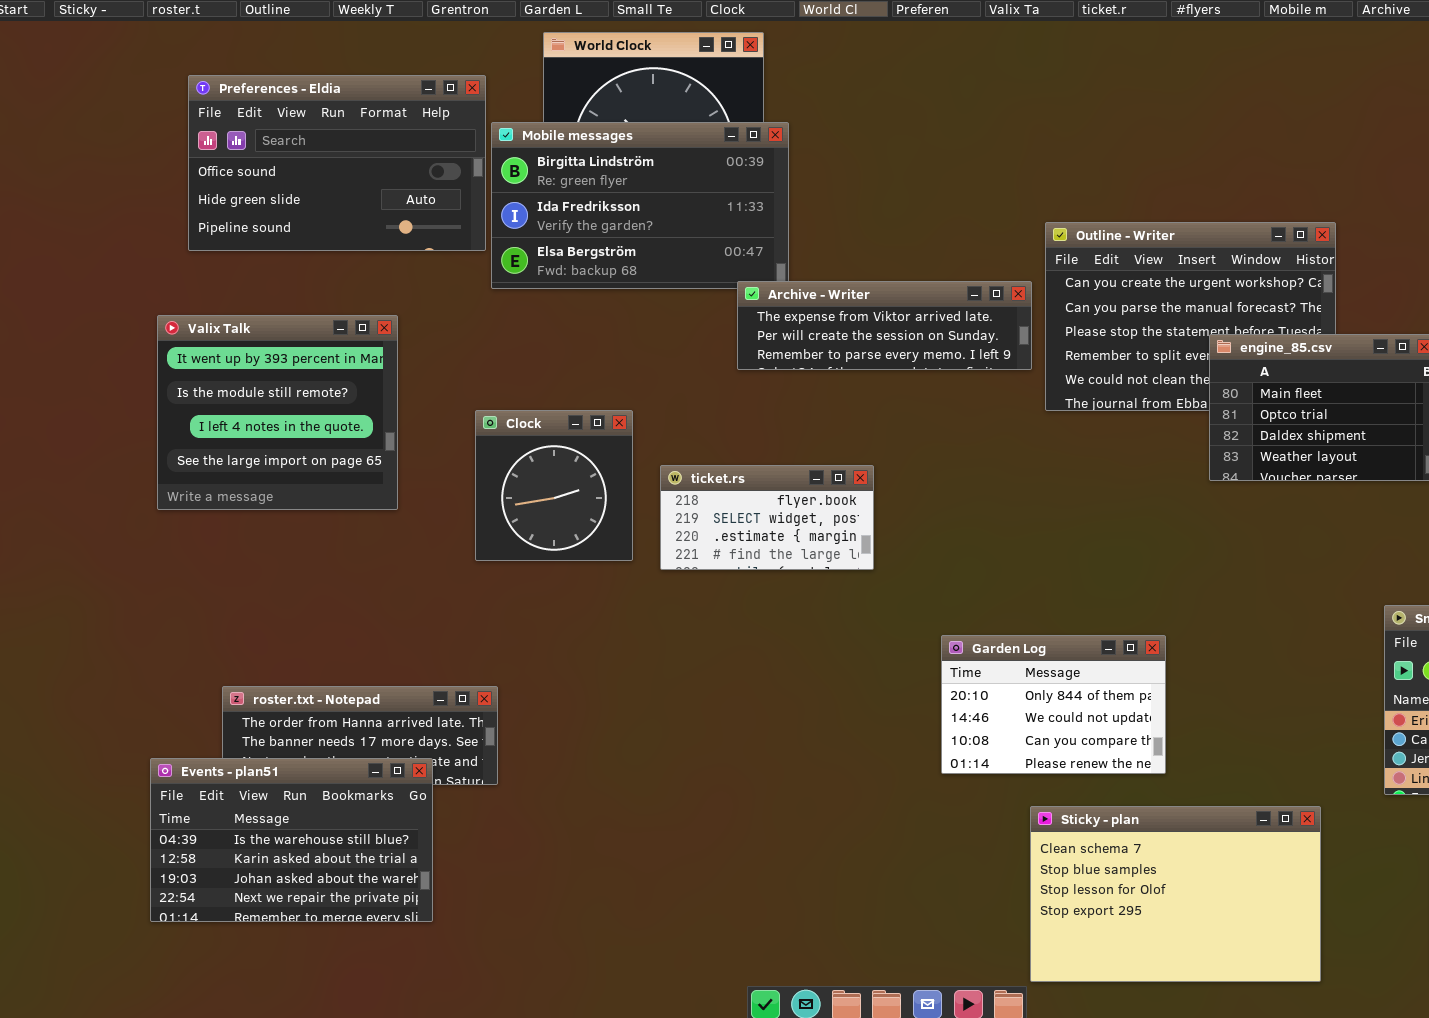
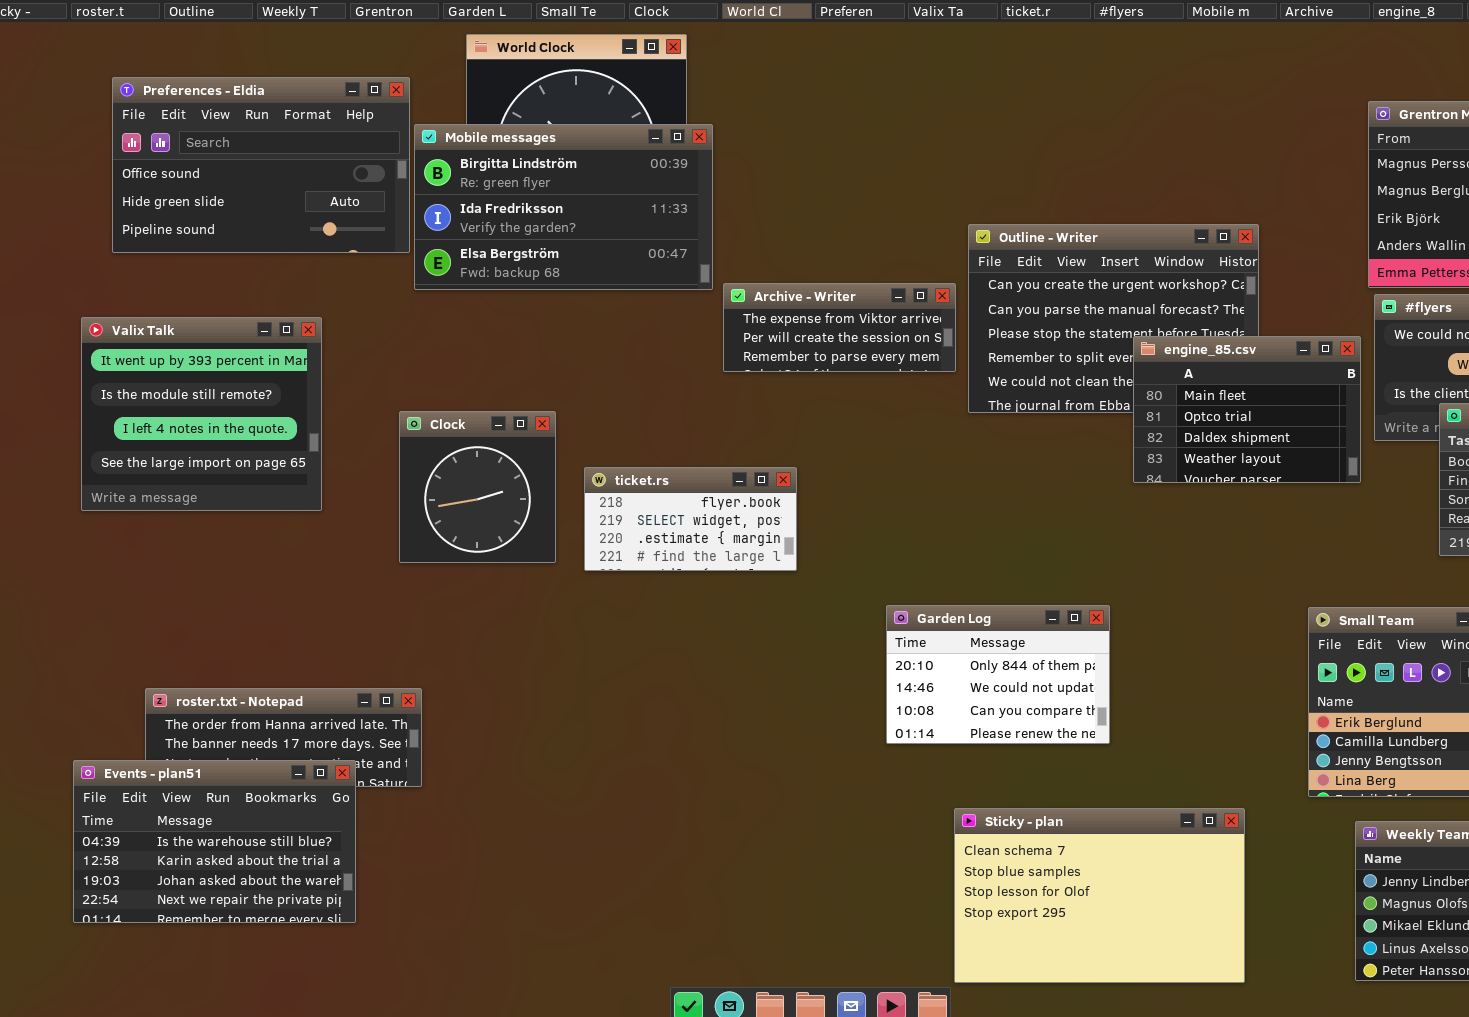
Archive - Writer: [737,281,1032,370] -> [723,283,956,372], resized
Garden Log: [941,635,1166,774] -> [886,605,1110,744], moved

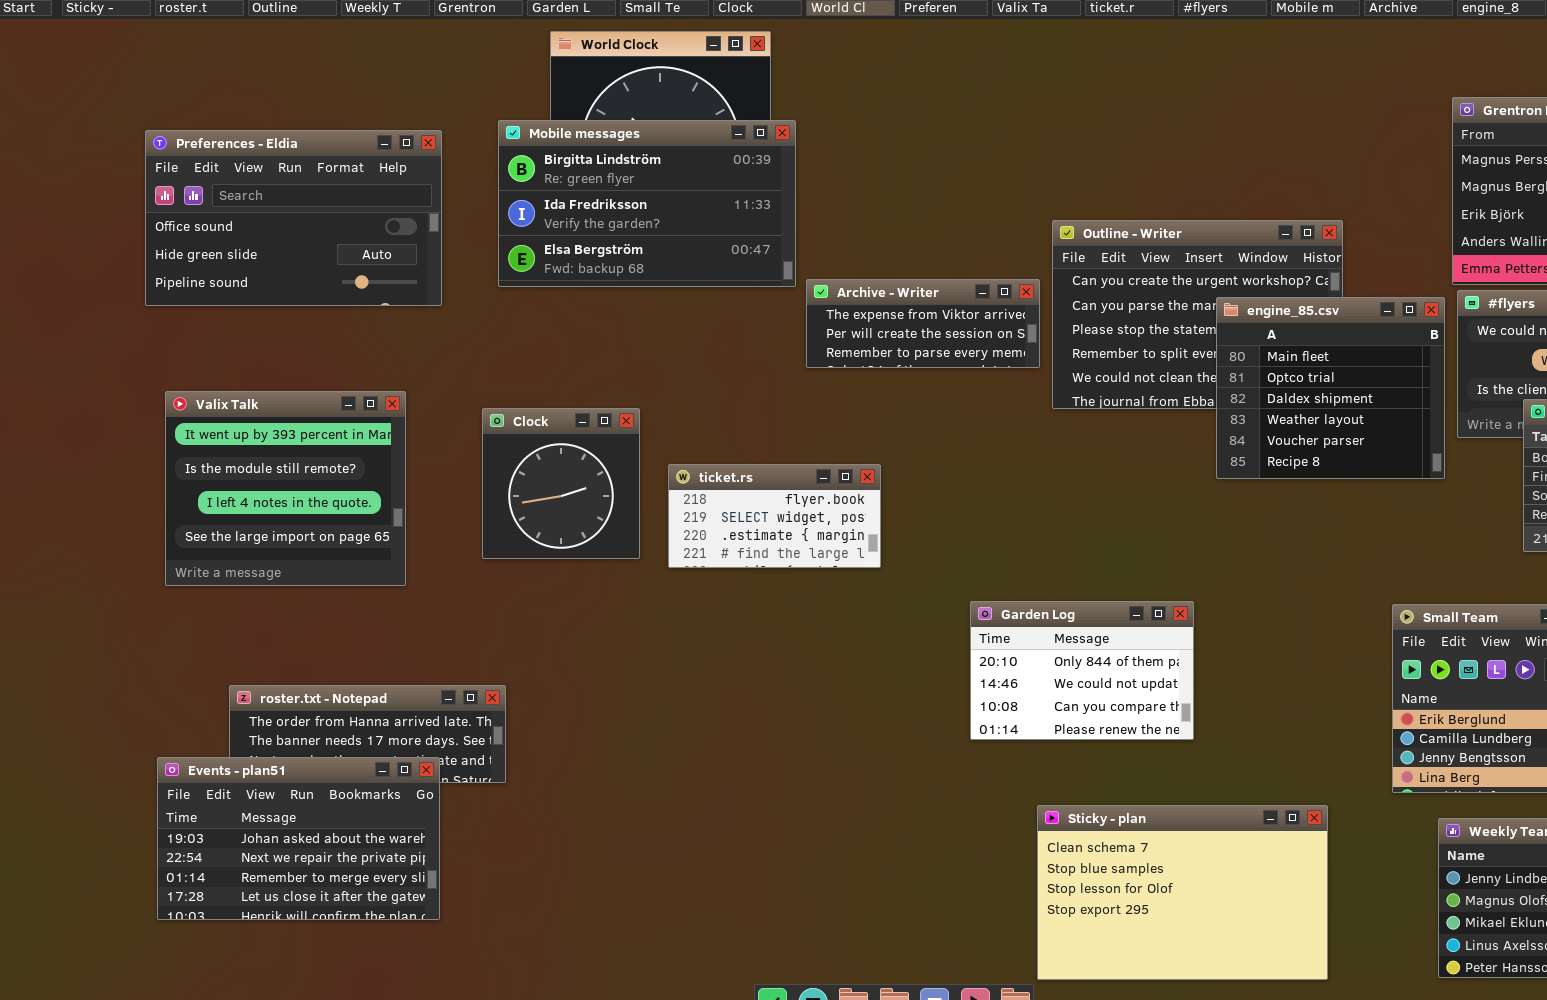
Preferences - Eldia: [112,77,410,253] -> [145,130,442,306], moved
Valix Talk: [81,317,322,511] -> [165,391,406,586], moved
engine_85.csv: [1133,336,1361,483] -> [1216,297,1445,479], resized
Events - plan51: [73,760,356,923] -> [157,757,440,920], scrolled down 2 rows

